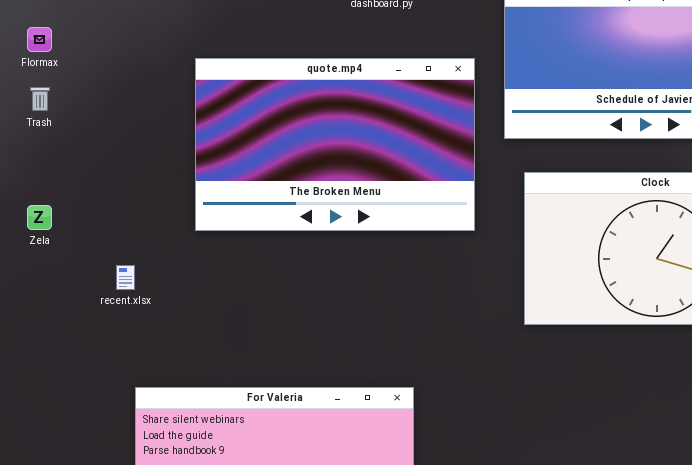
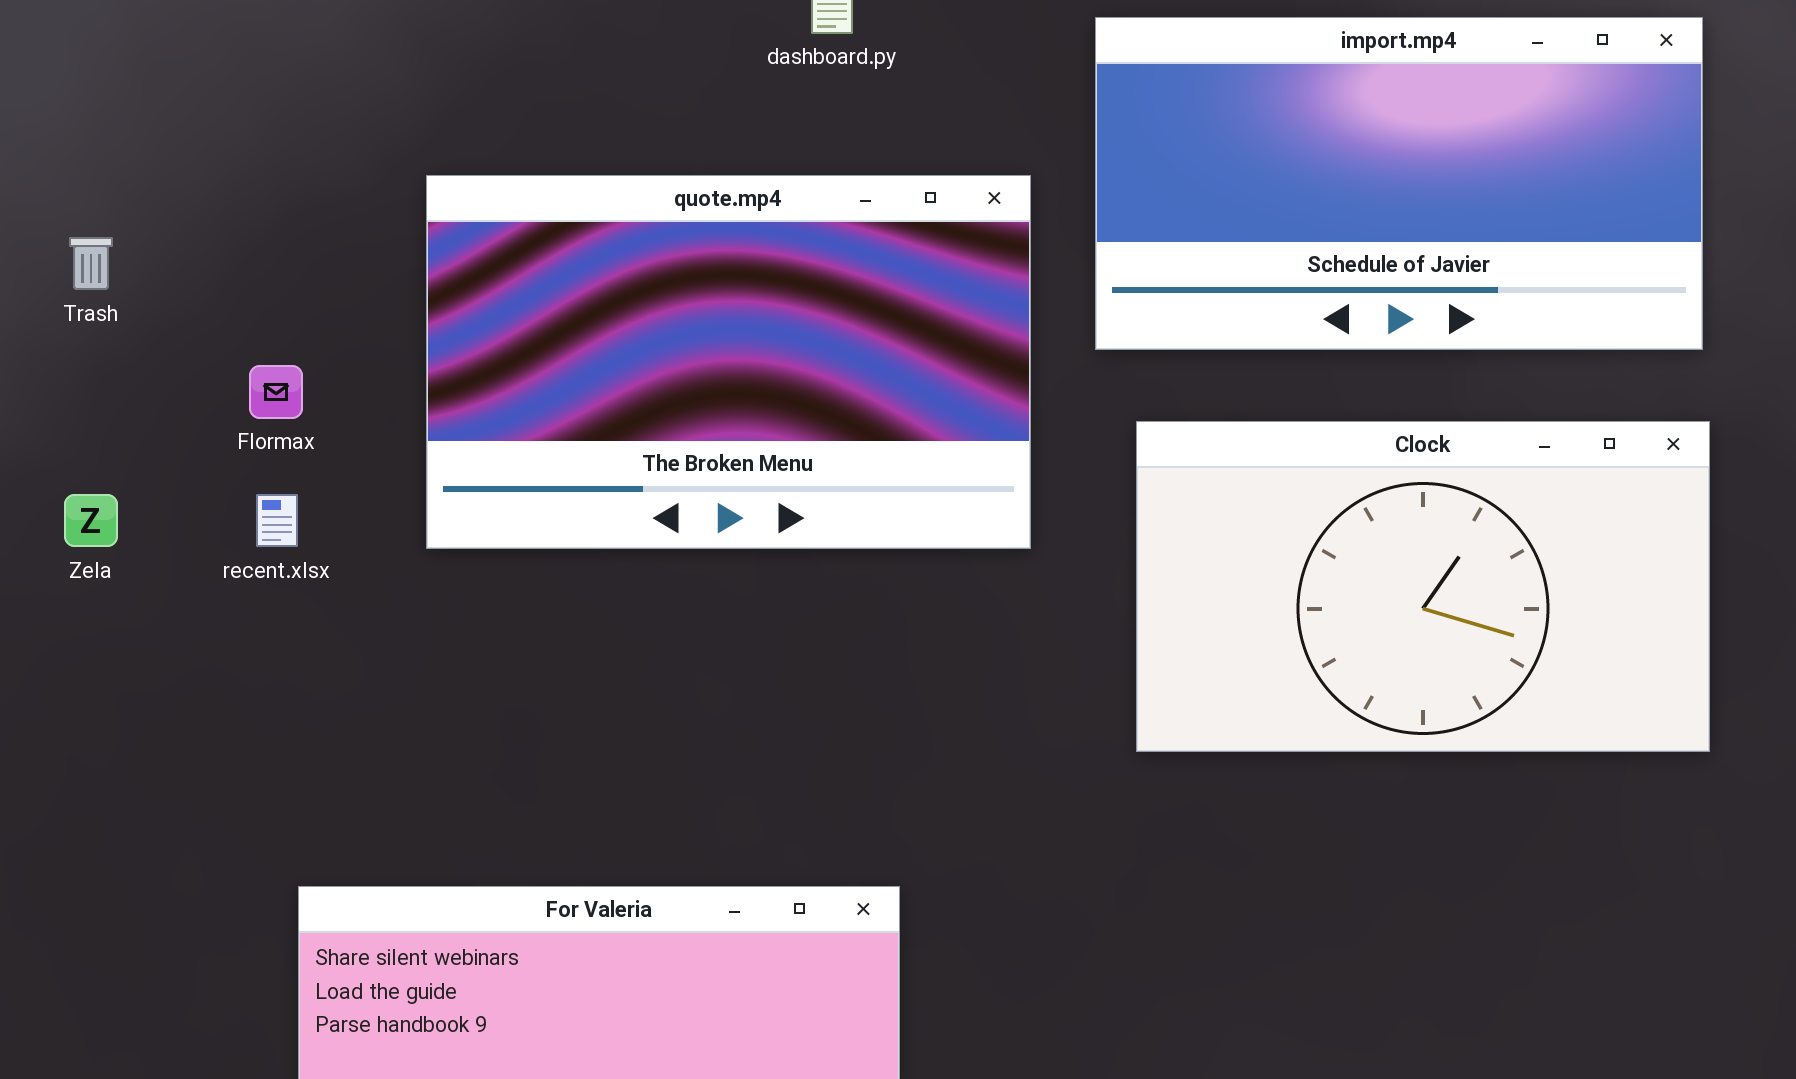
Flormax: [27,27,52,52] -> [249,365,303,419], moved
recent.xlsx: [116,265,135,290] -> [256,494,298,547], moved

